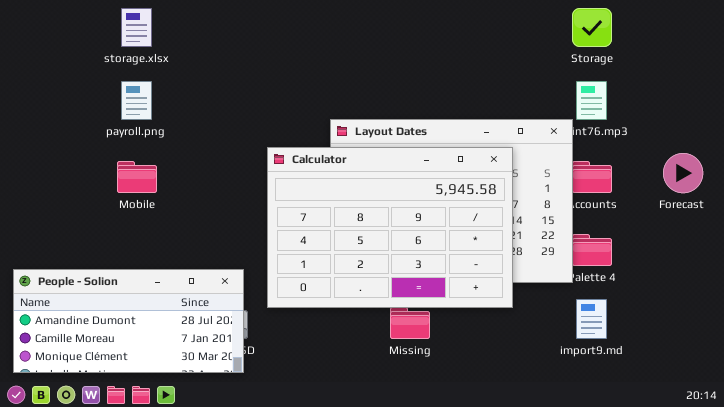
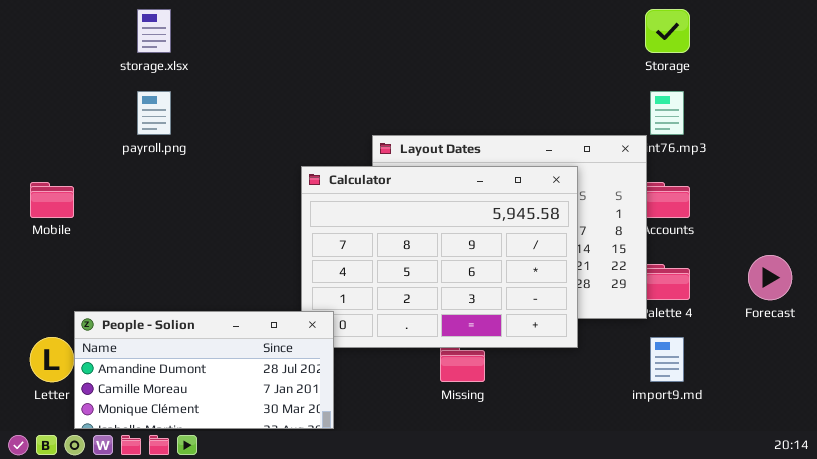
Forecast: [663,153,703,193] -> [748,255,792,300], moved
Mobile: [117,161,157,193] -> [30,182,74,218], moved
People - Solion: [13,269,244,373] -> [74,311,334,429], moved

